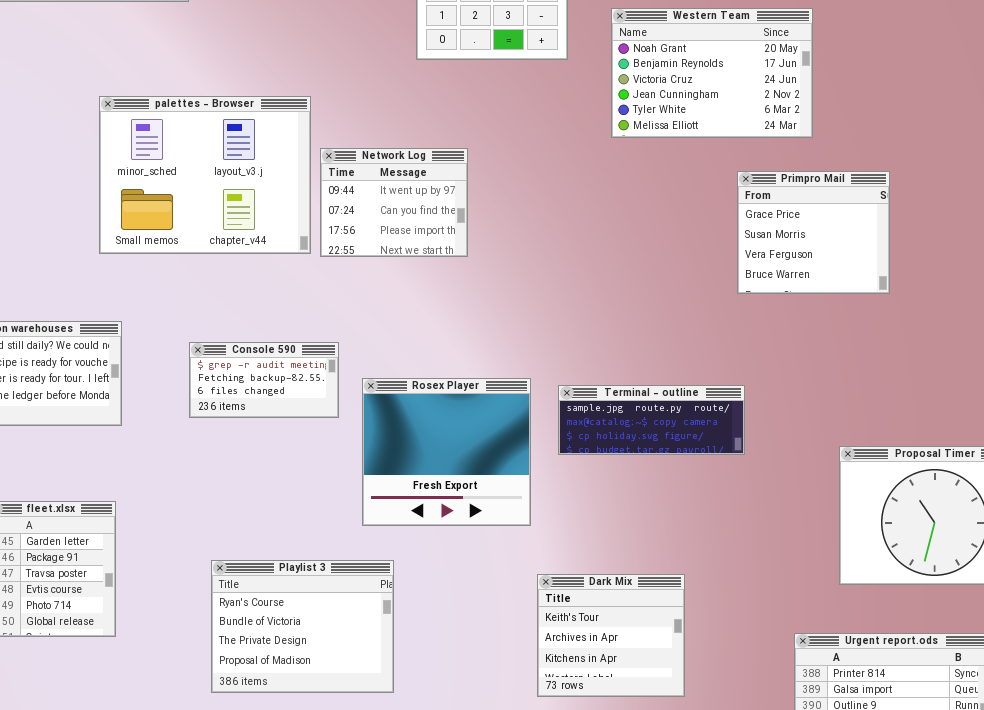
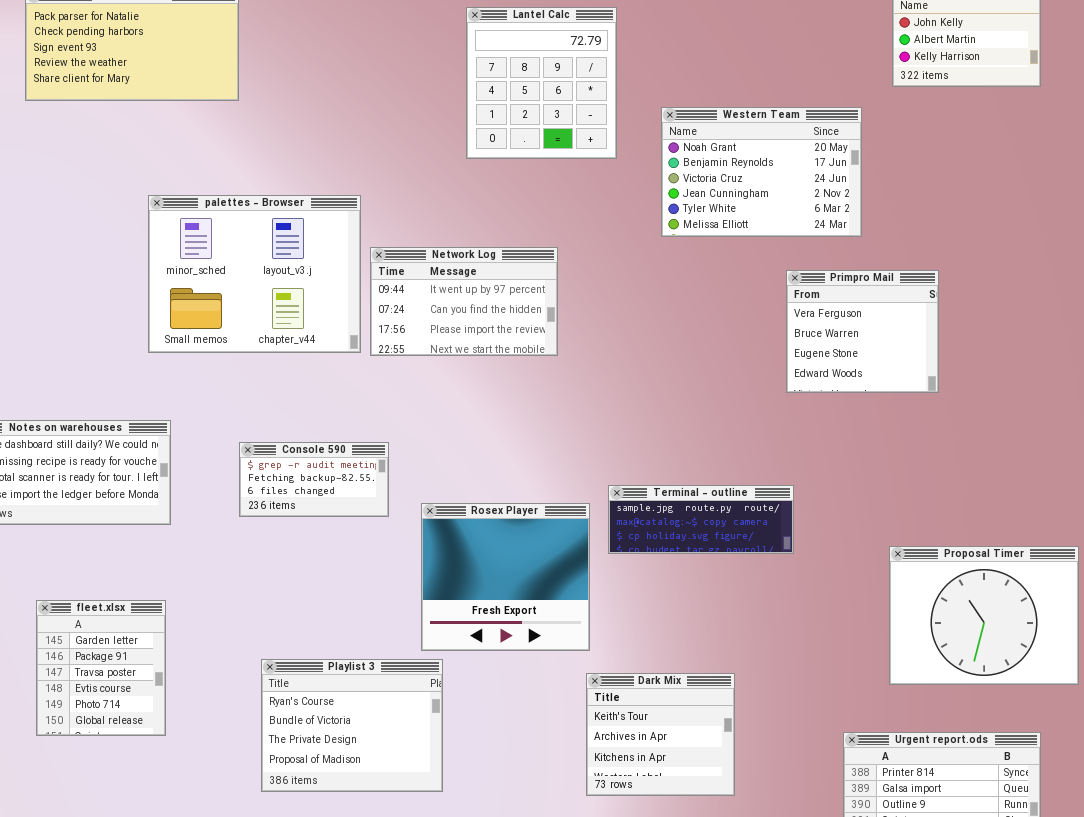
Network Log: [320,148,468,257] -> [370,247,558,356], resized
Primpro Mail: [737,171,890,294] -> [786,270,939,393], scrolled down 2 rows
Rosex Player: [362,378,531,526] -> [421,503,590,651], moved

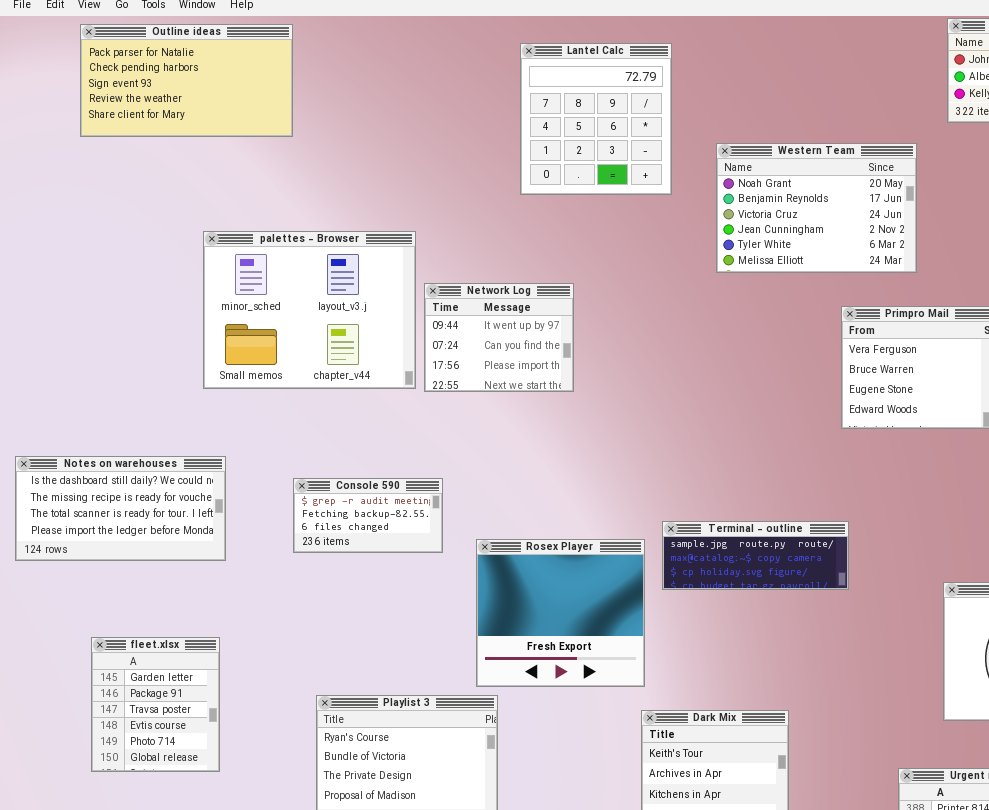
Network Log: [370,247,558,356] -> [424,283,574,392], resized

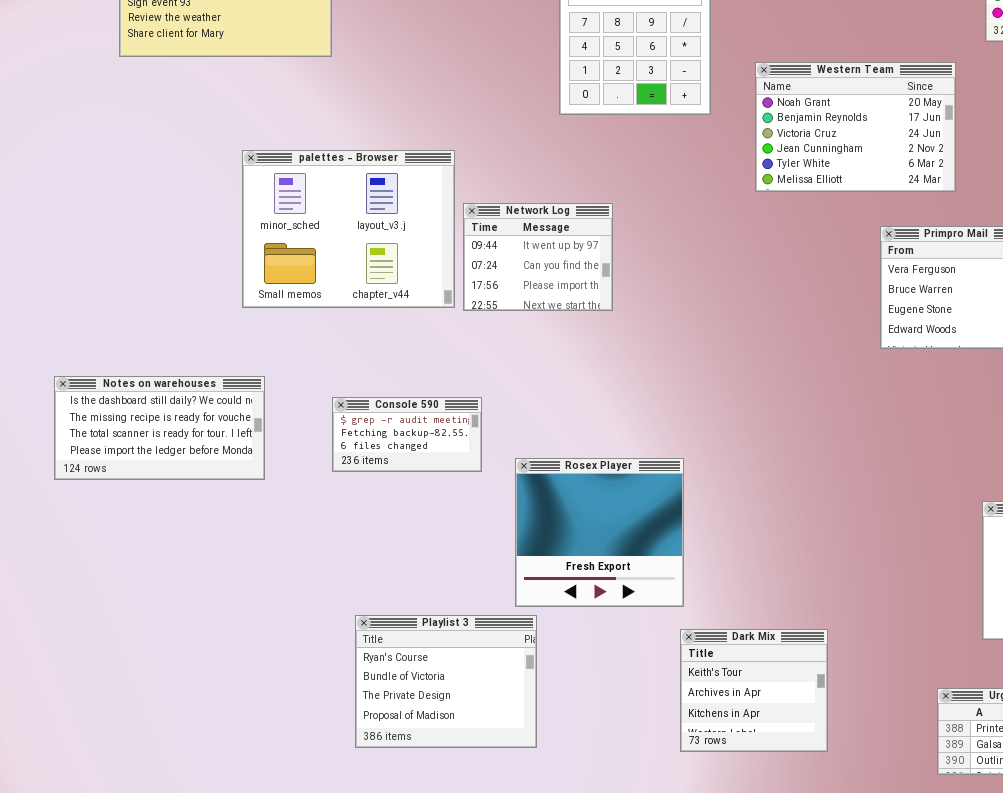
Terminal - outline: [662,521,849,590] -> none, closed
fleet.xlsx: [91,637,220,772] -> none, closed

